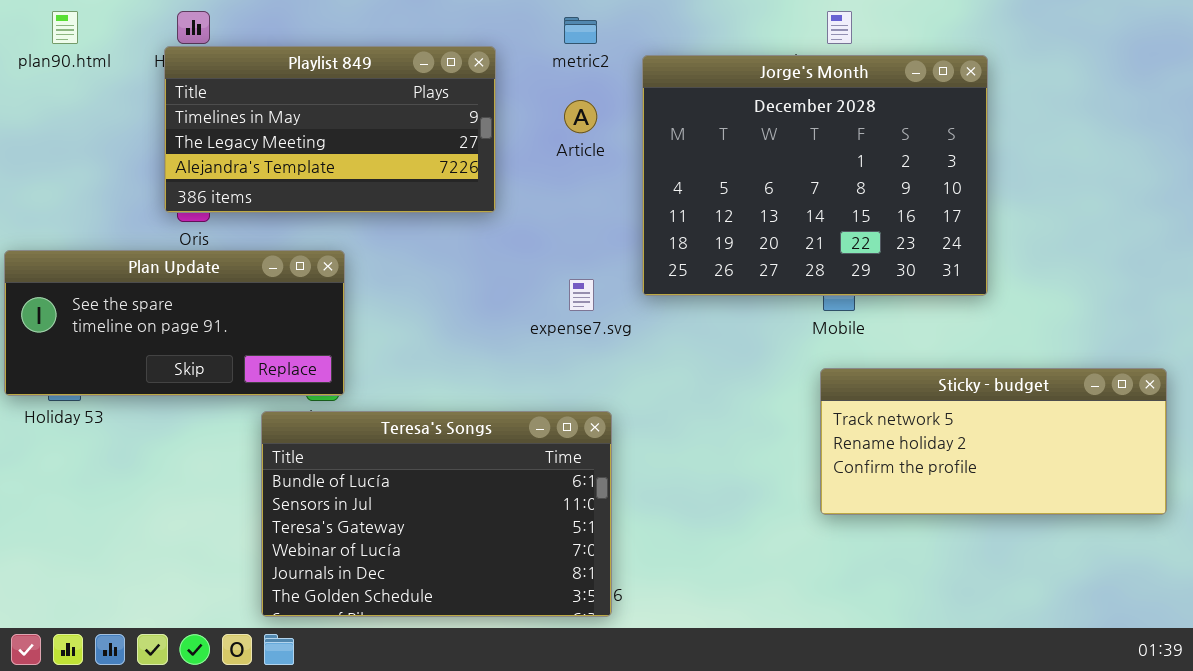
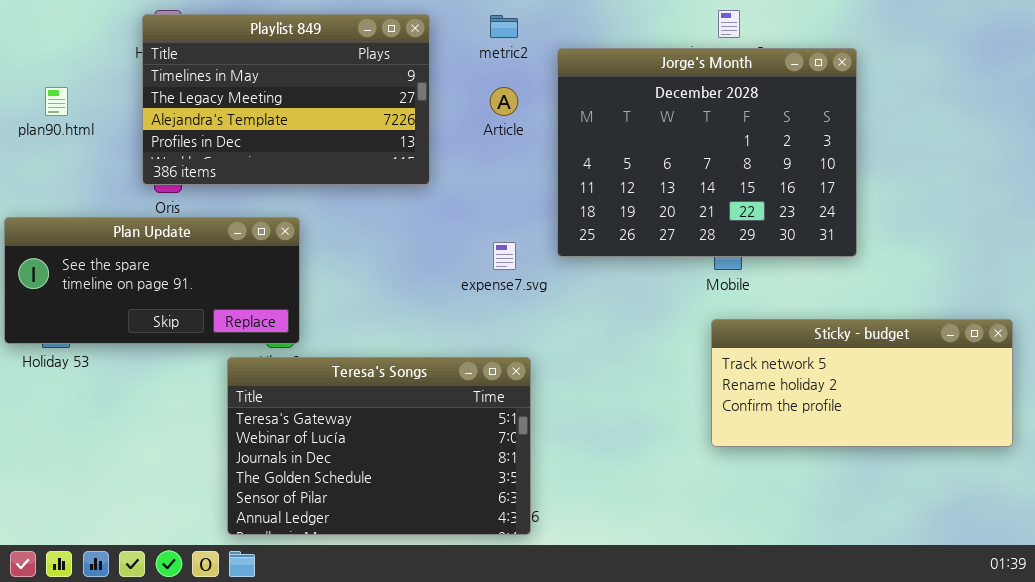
plan90.html: [52,11,78,44] -> [45,87,68,116], moved
Playlist 849: [164,46,496,213] -> [142,14,430,185], resized
Teresa's Songs: [261,411,612,617] -> [227,357,531,535], scrolled down 2 rows

